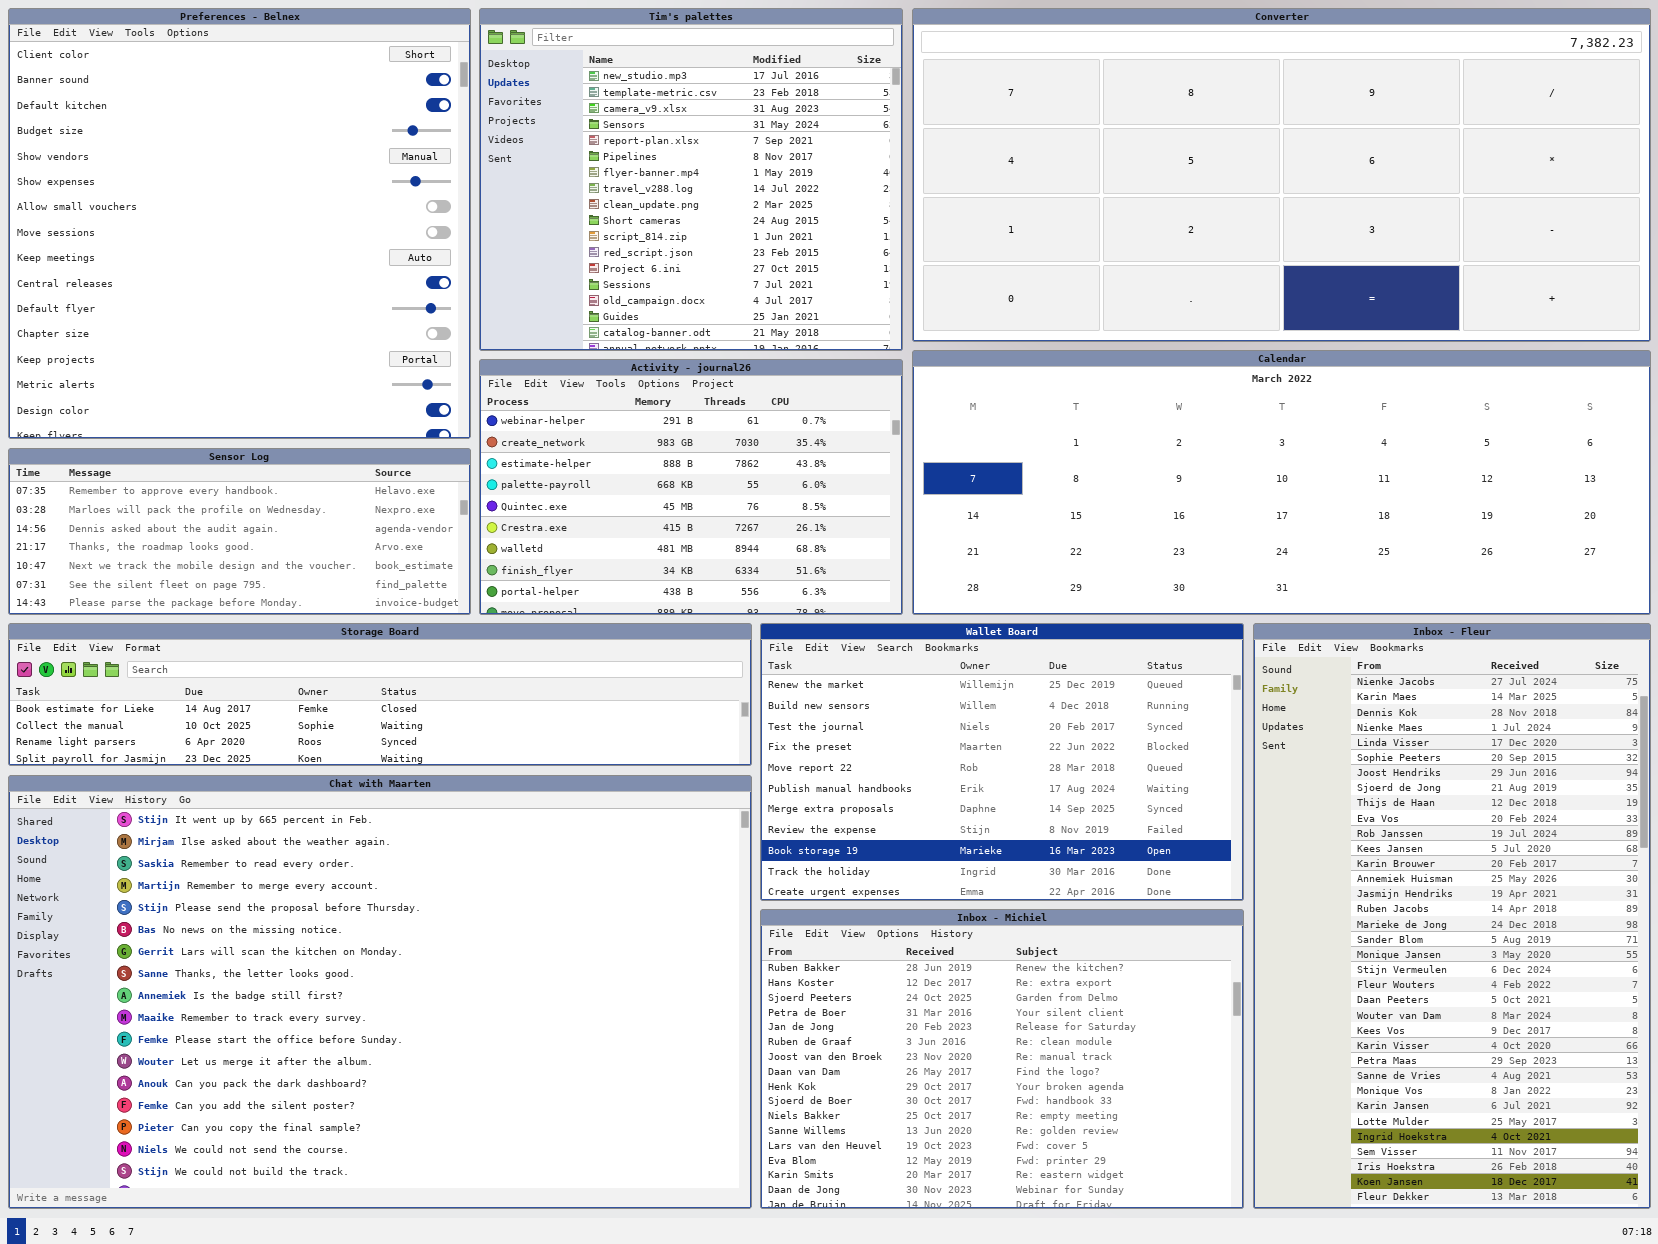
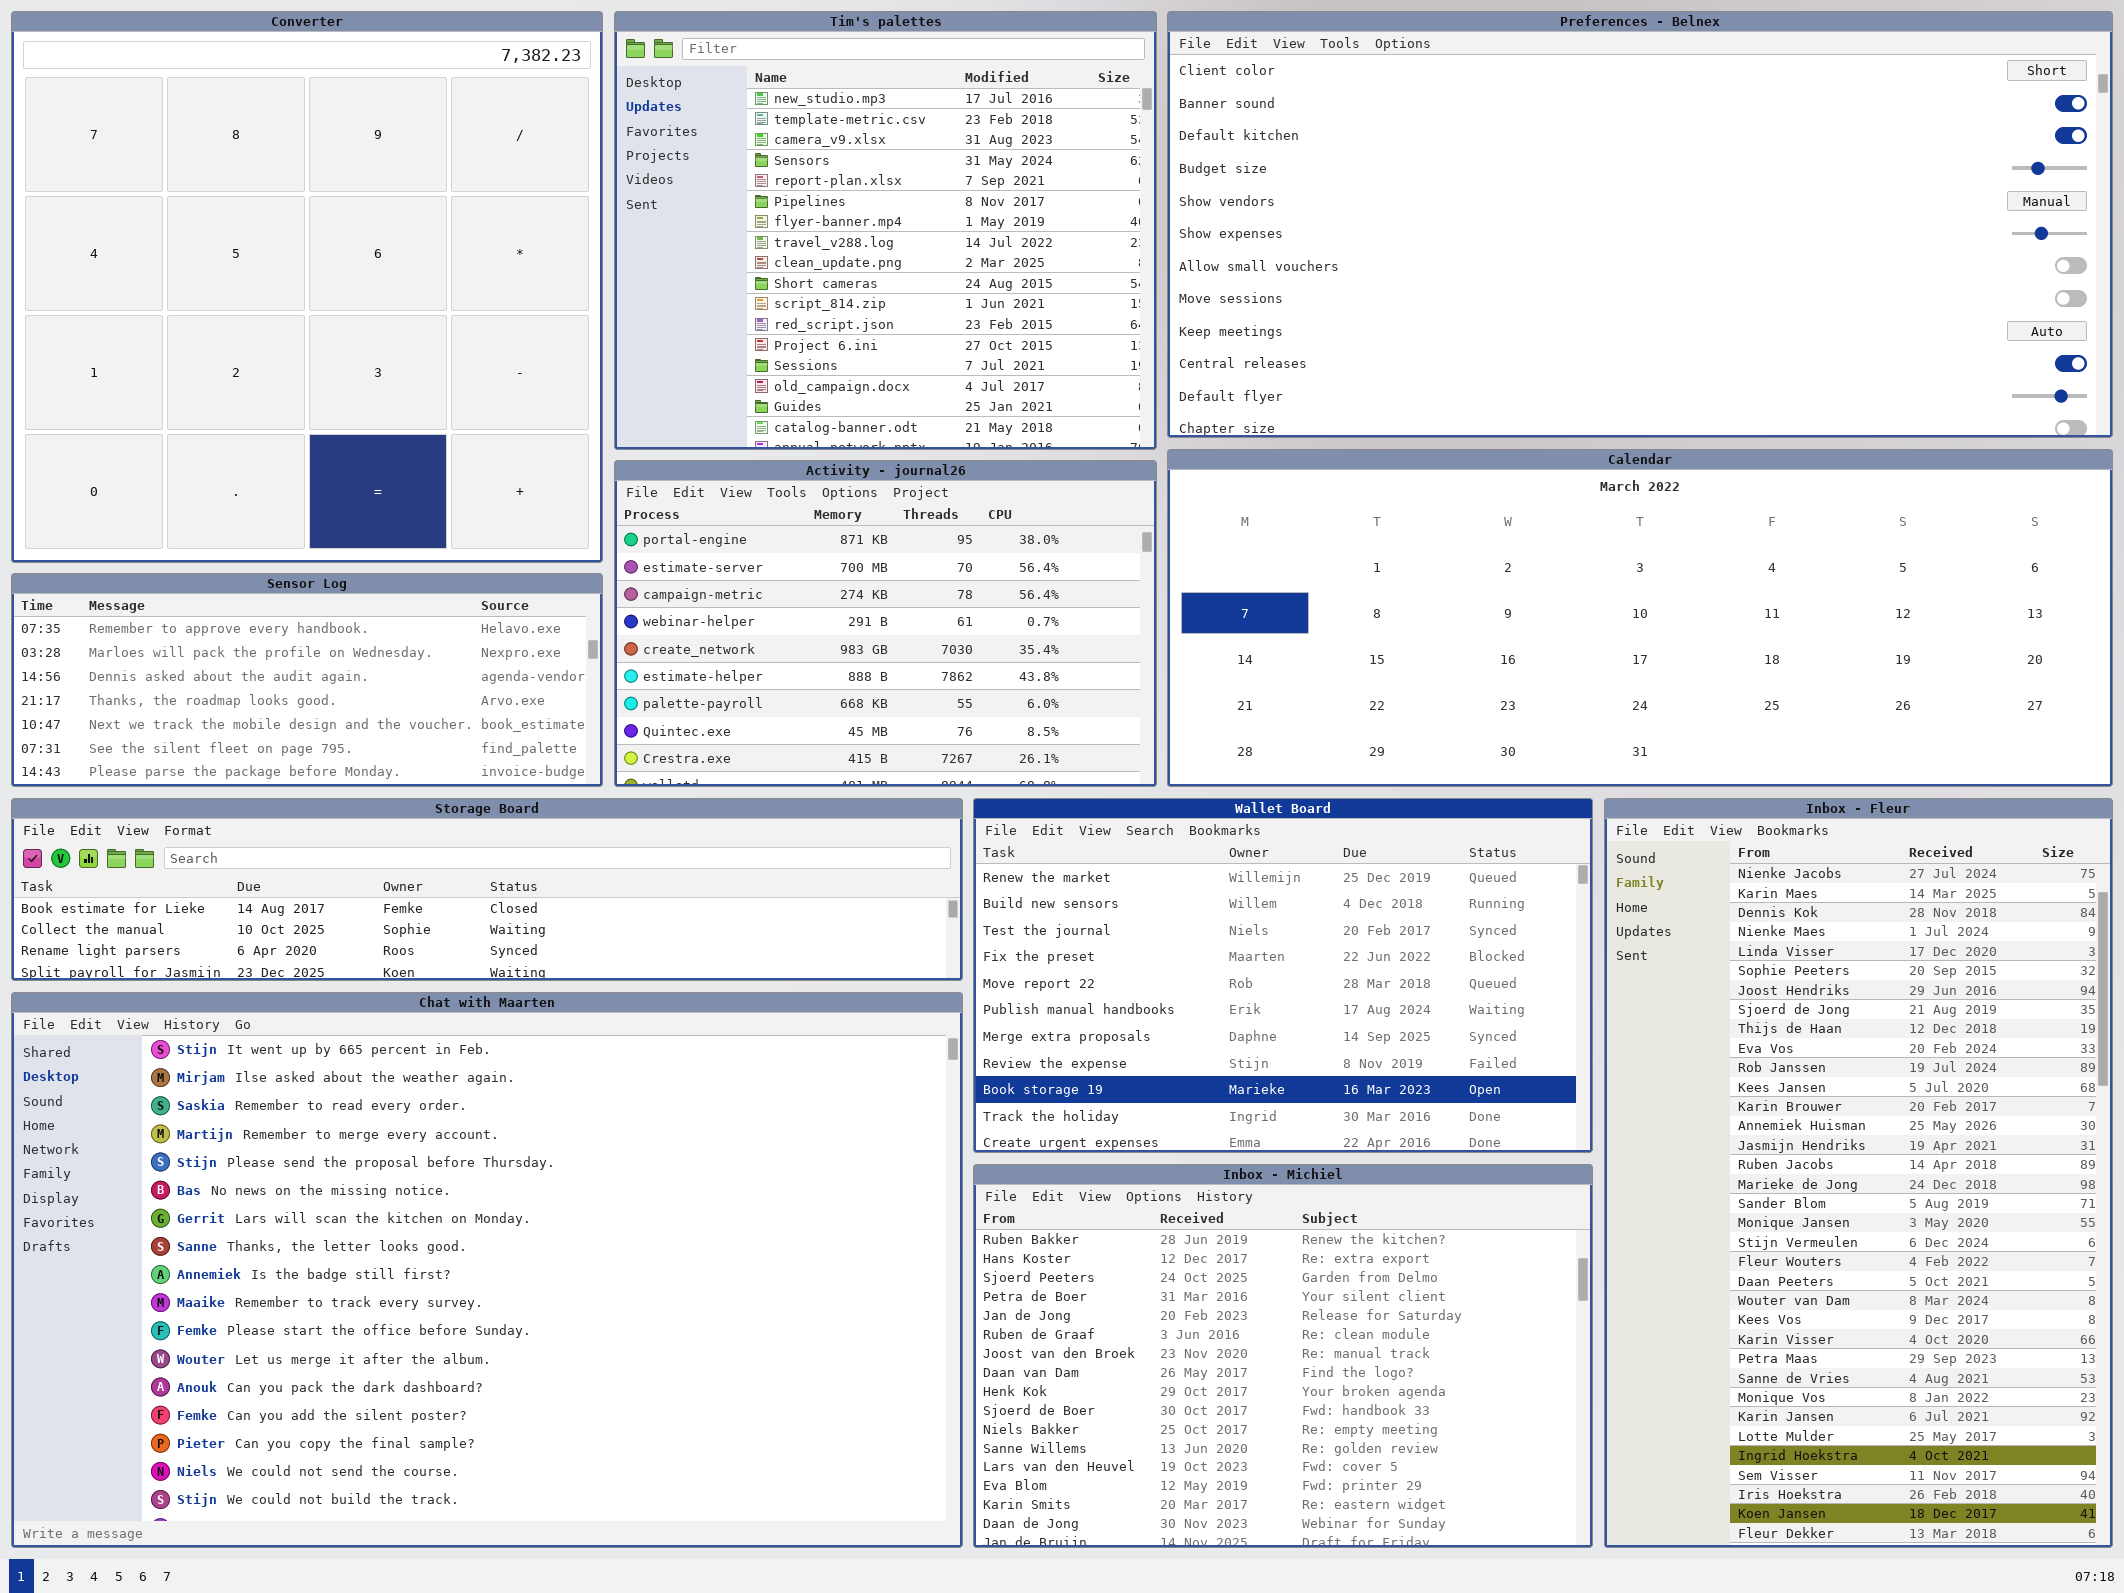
Preferences - Belnex: [8,8,471,439] -> [1167,11,2113,438], moved, resized
Converter: [912,8,1651,342] -> [11,11,603,563], moved, resized
Activity - journal26: [479,359,903,615] -> [614,460,1157,787], scrolled up 3 rows

